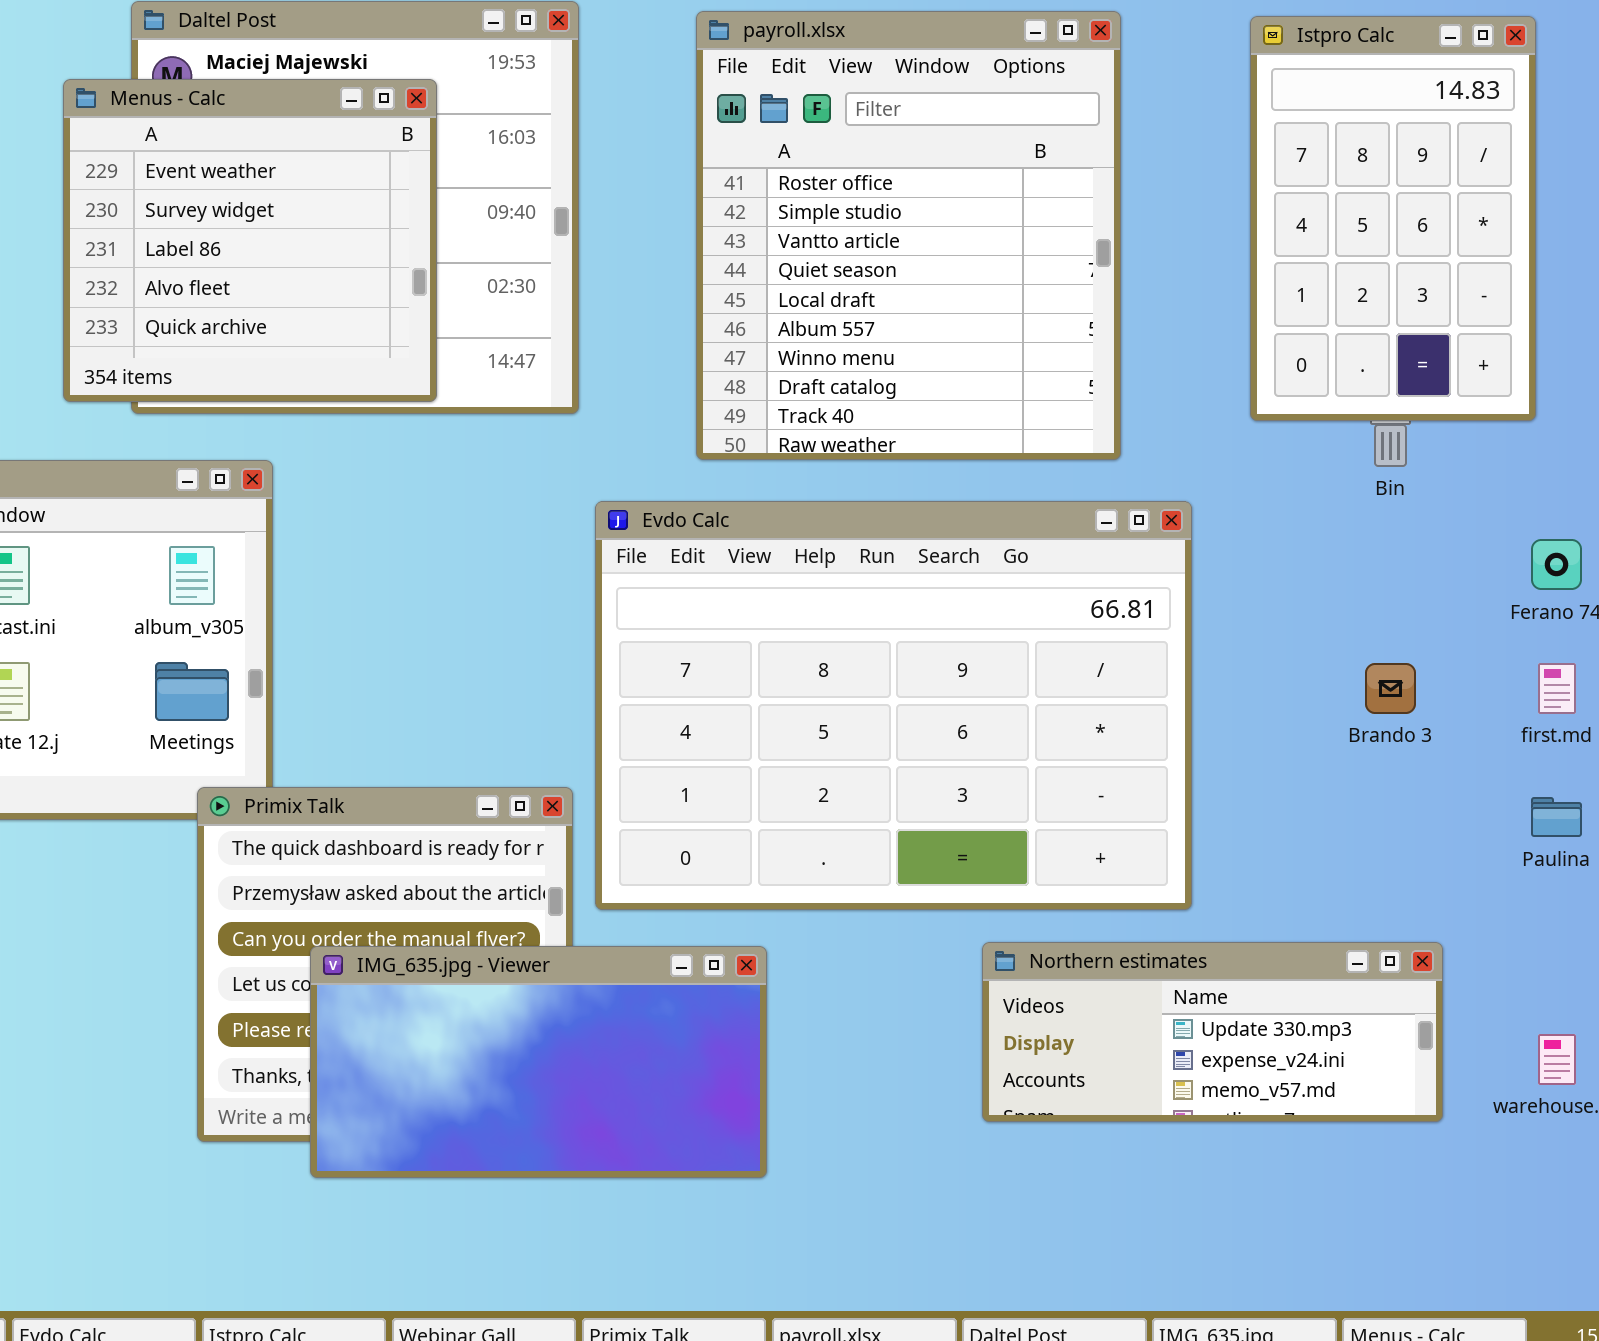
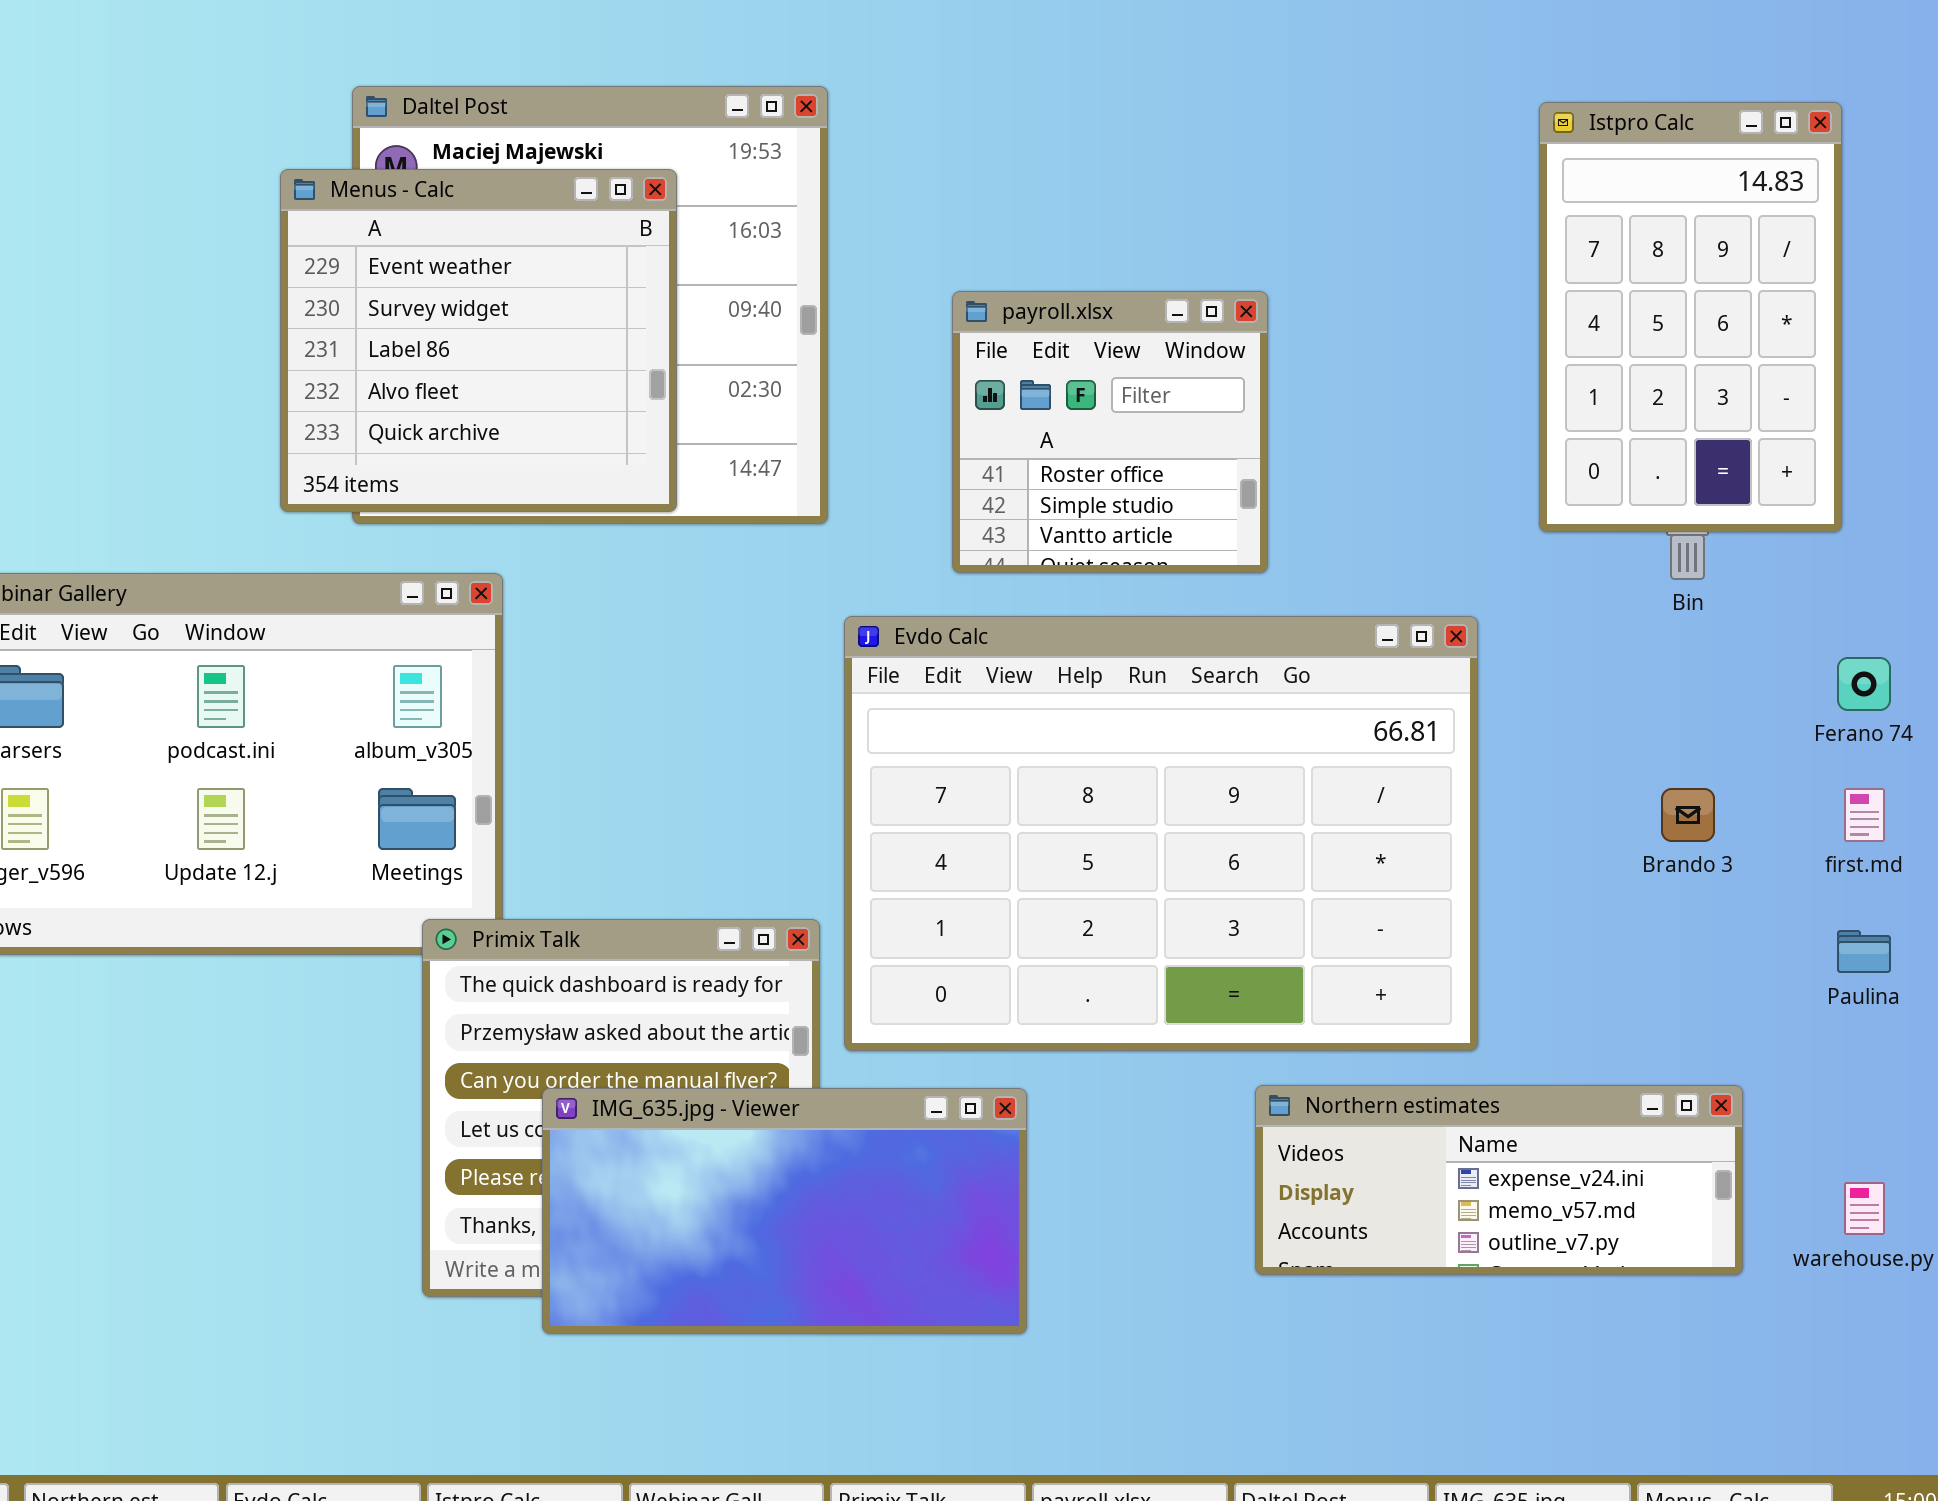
payroll.xlsx: [696,11,1121,460] -> [952,291,1268,573], resized
Northern estimates: [982,942,1443,1122] -> [1255,1085,1743,1275], scrolled down 1 row

